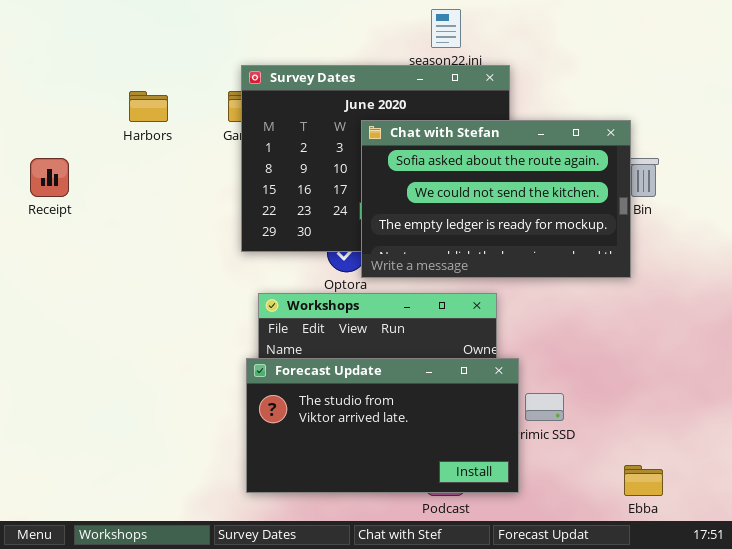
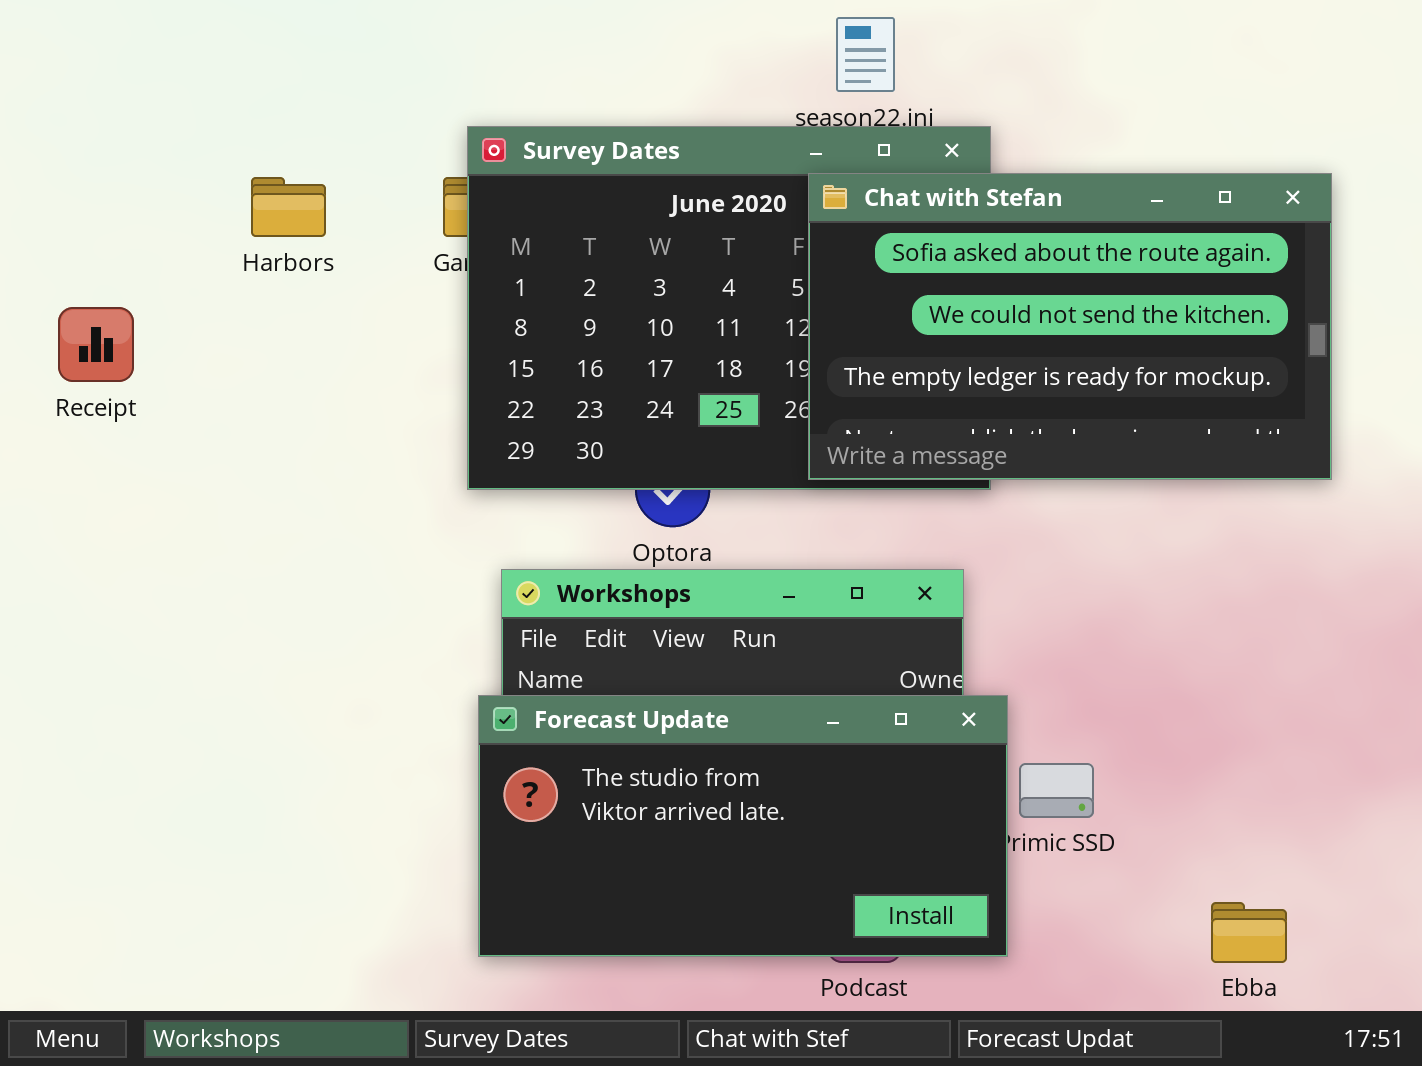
Chat with Stefan: [361,120,631,278] -> [808,173,1332,480], moved

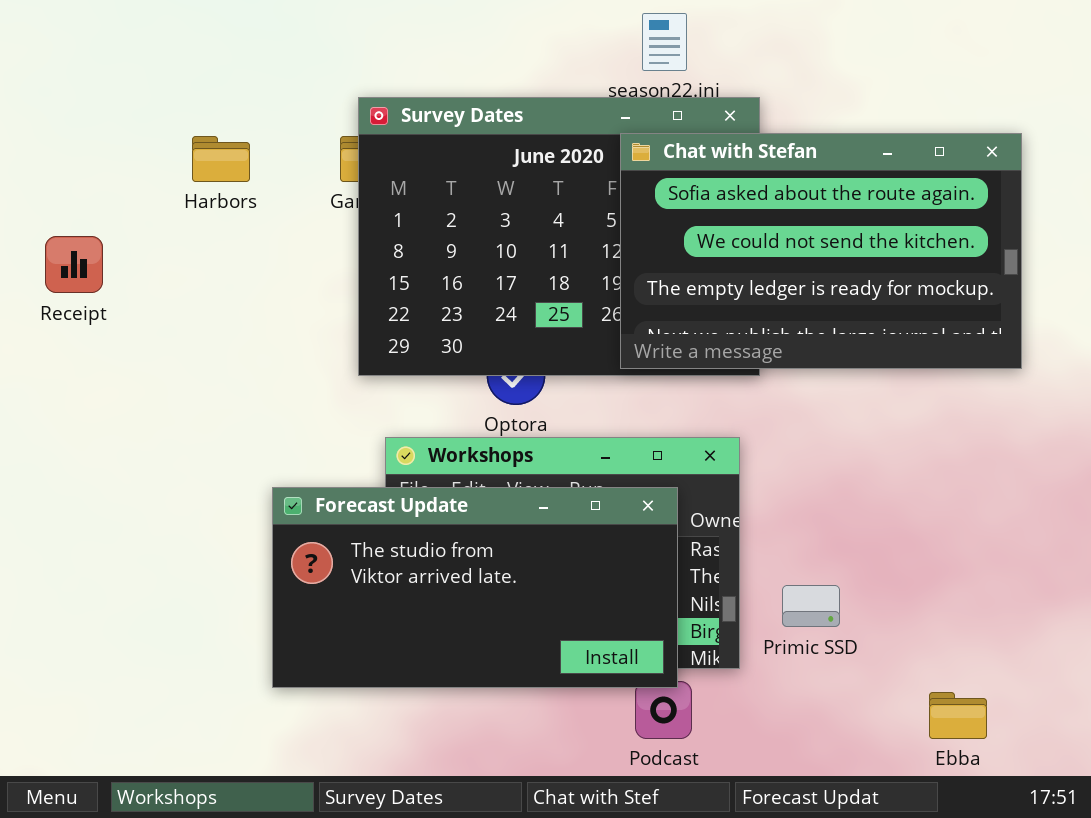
Forecast Update: [478,695,1008,957] -> [272,487,678,688], moved

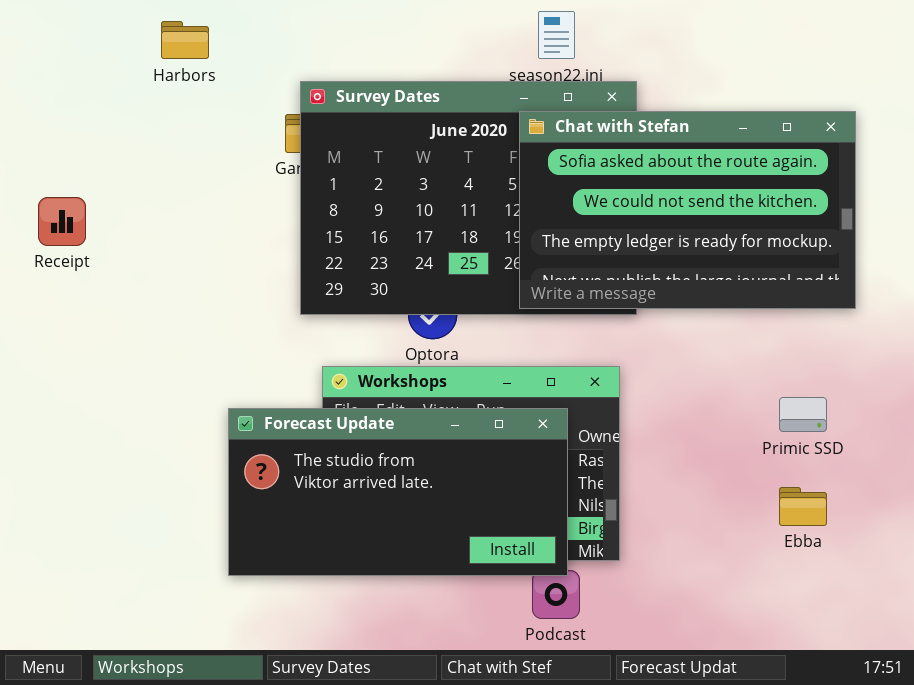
Harbors: [192,136,250,182] -> [161,21,209,59], moved
Primic SSD: [782,585,840,627] -> [779,397,827,432], moved
Ebba: [929,692,987,739] -> [779,487,827,526], moved

